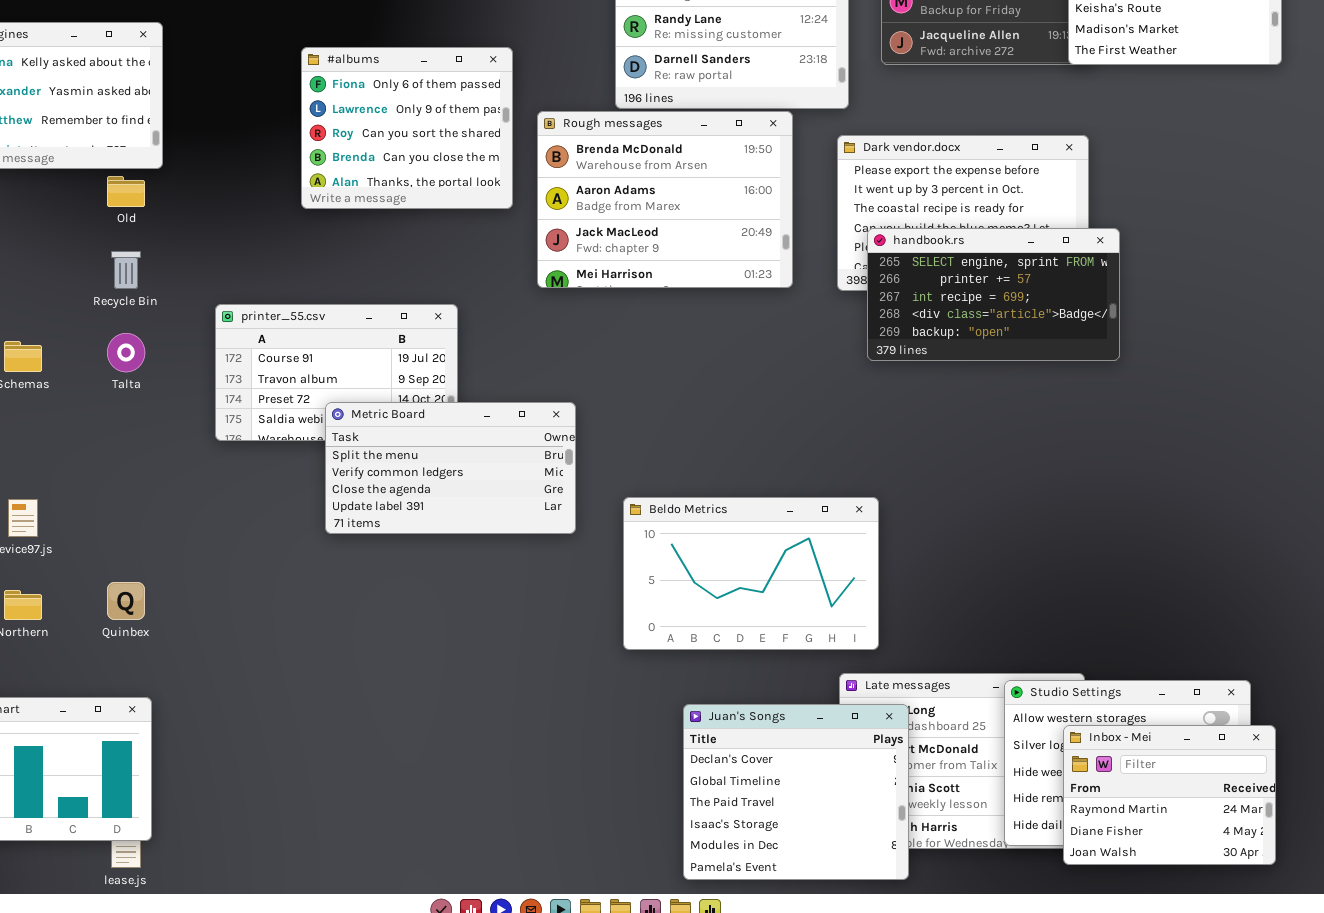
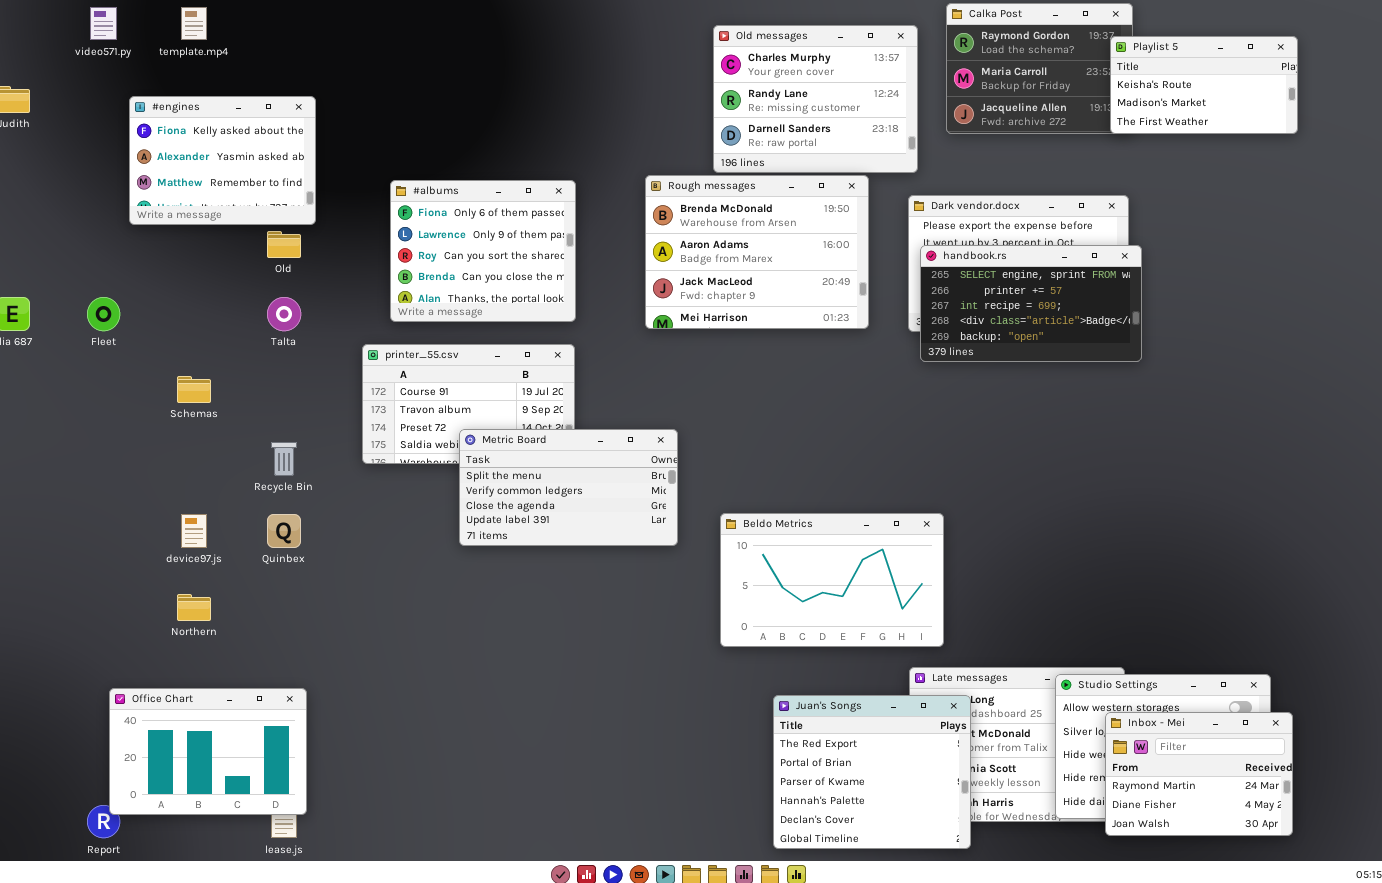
#albums: [301,47,513,209] -> [390,180,576,322], moved
handbook.rs: [867,228,1120,361] -> [920,245,1142,362], moved
Recycle Bin: [111,251,141,289] -> [271,442,297,476], moved
Talta: [107,333,145,372] -> [267,297,301,331], moved
Quinbex: [107,582,145,620] -> [267,514,301,548], moved
Juan's Songs: [683,704,909,880] -> [773,695,971,849], scrolled up 4 rows

